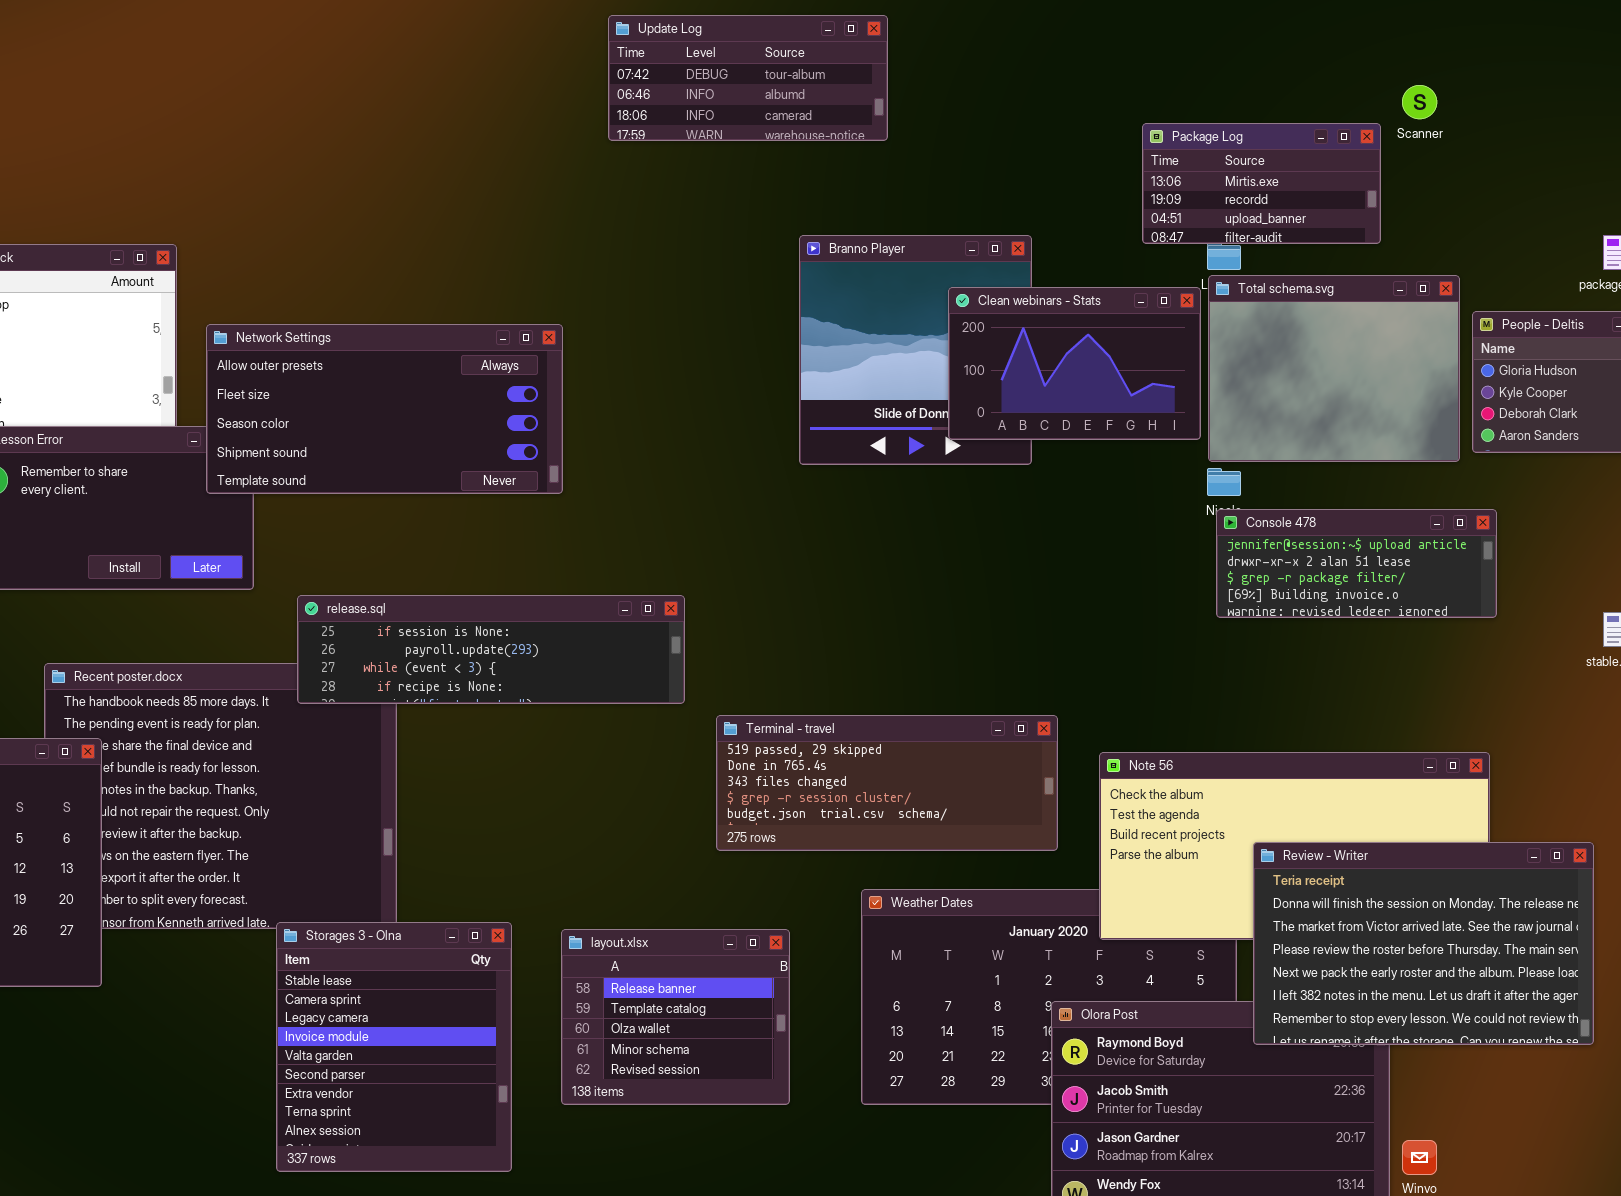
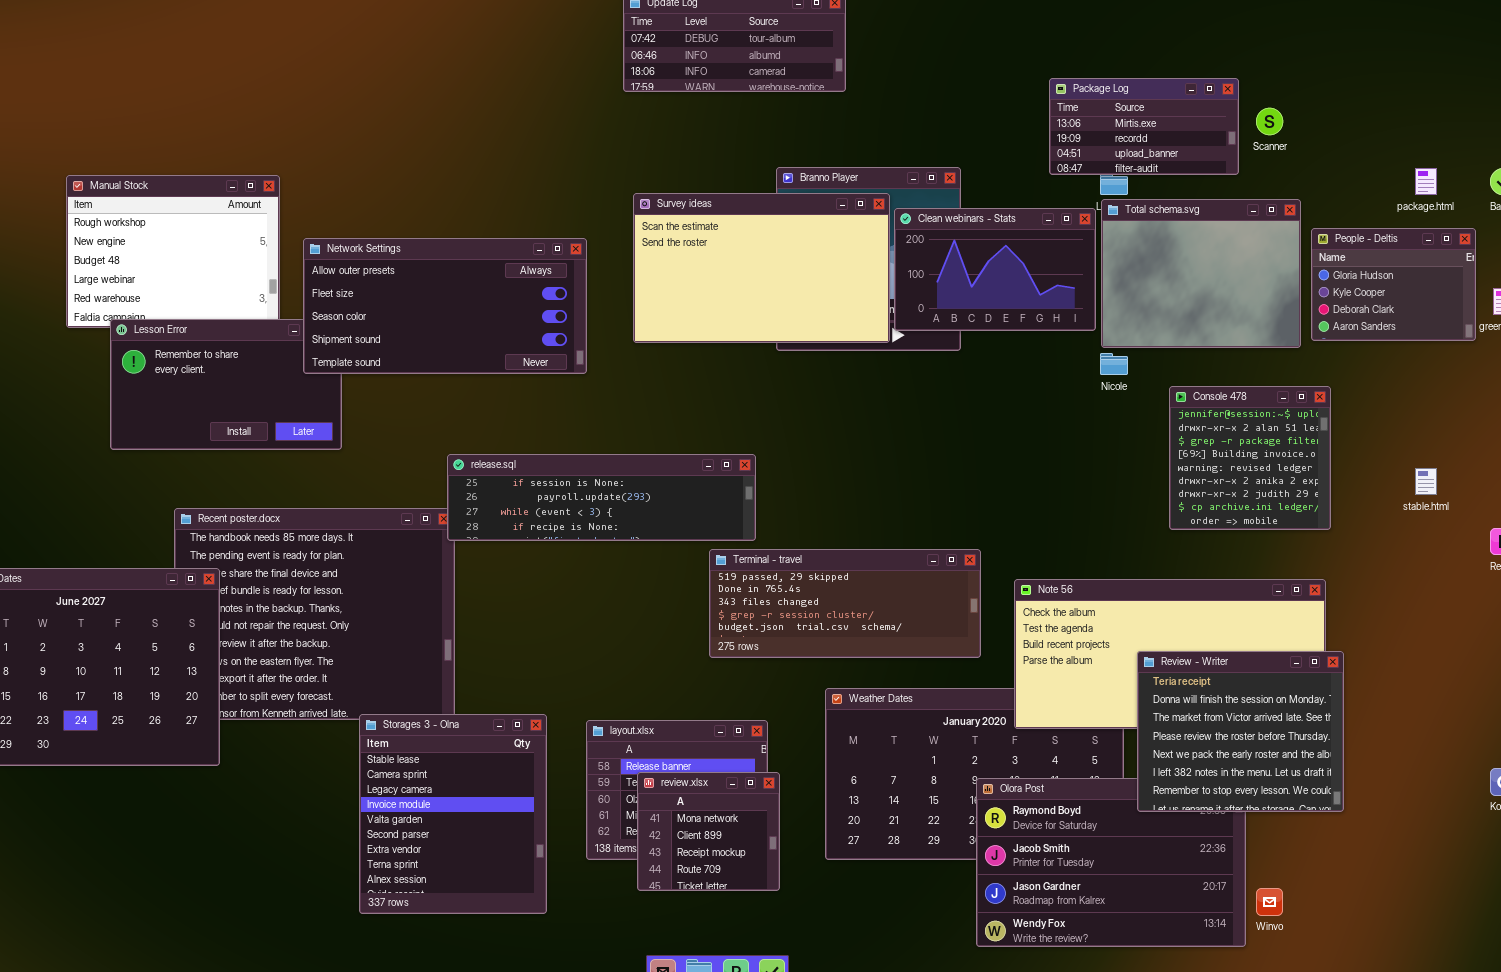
Scanner: [1402,85,1437,119] -> [1256,108,1283,135], moved
Survey ideas: none -> [633,193,890,343], opened
Console 478: [1216,509,1497,618] -> [1169,386,1331,530], resized
release.sql: [297,595,685,704] -> [447,454,756,541], moved
Review - Writer: [1253,842,1594,1045] -> [1137,651,1344,812], resized
review.xlsx: none -> [637,772,780,891], opened

